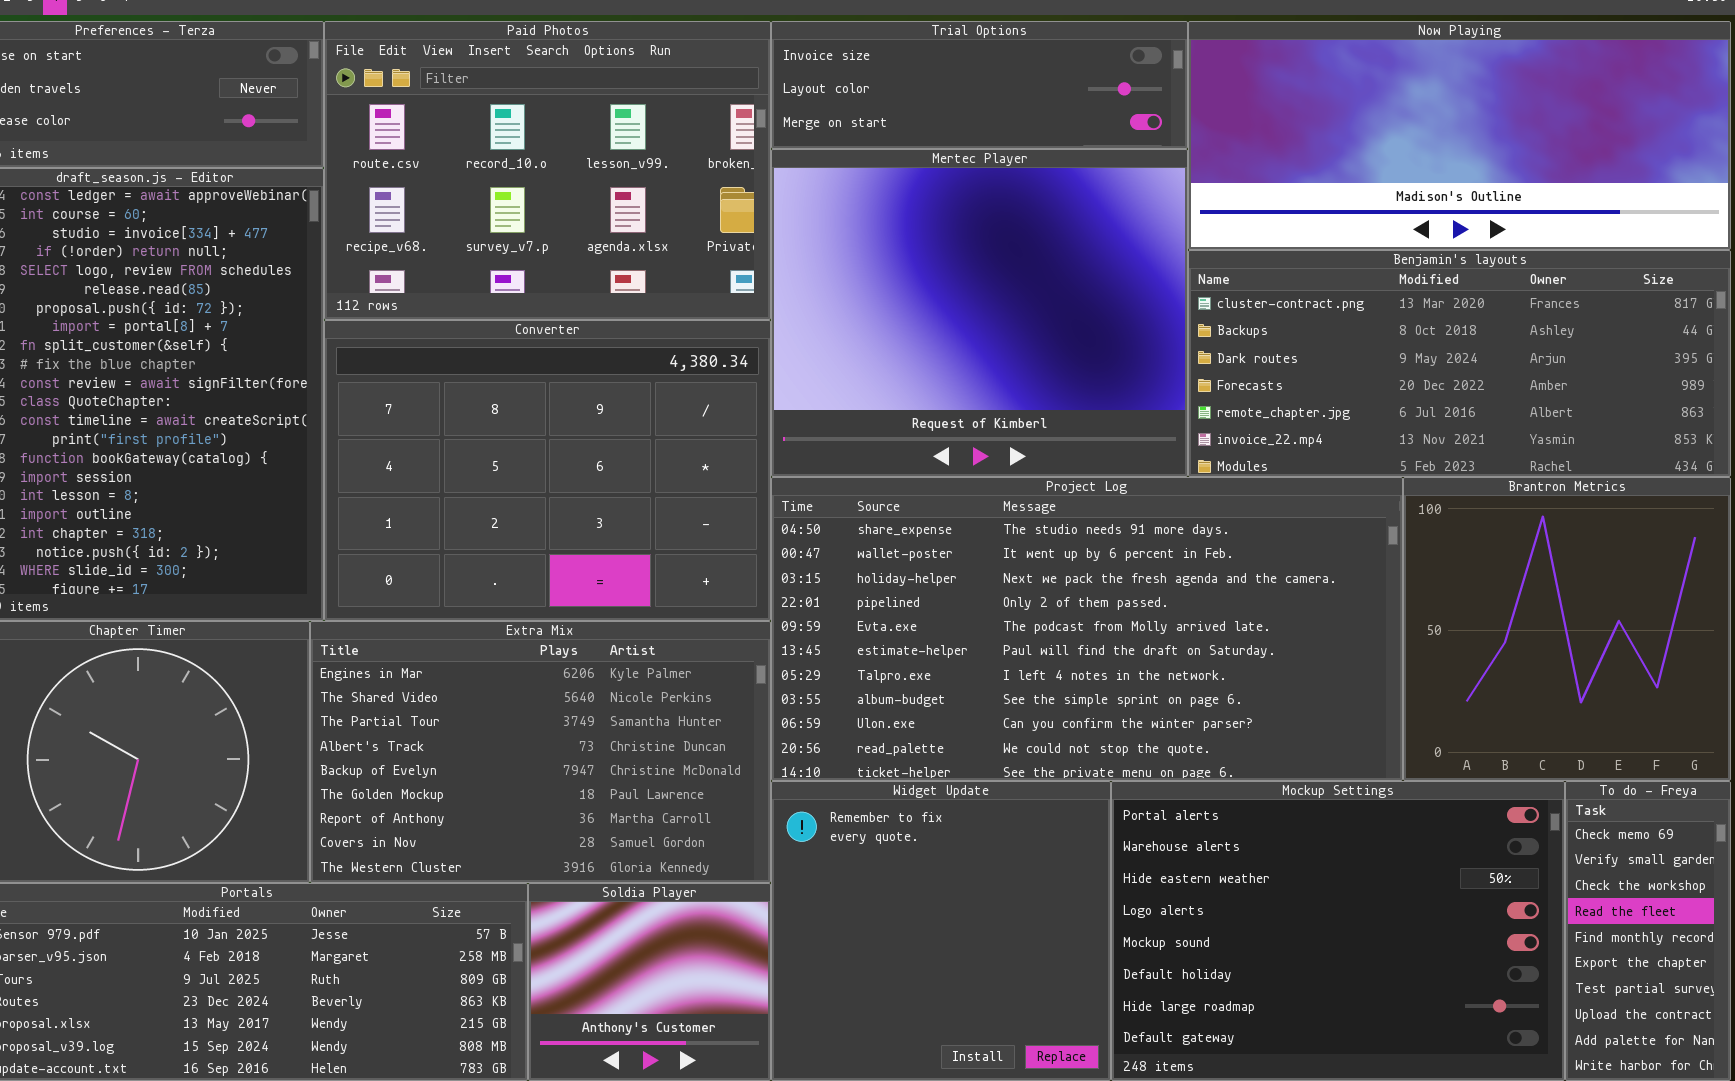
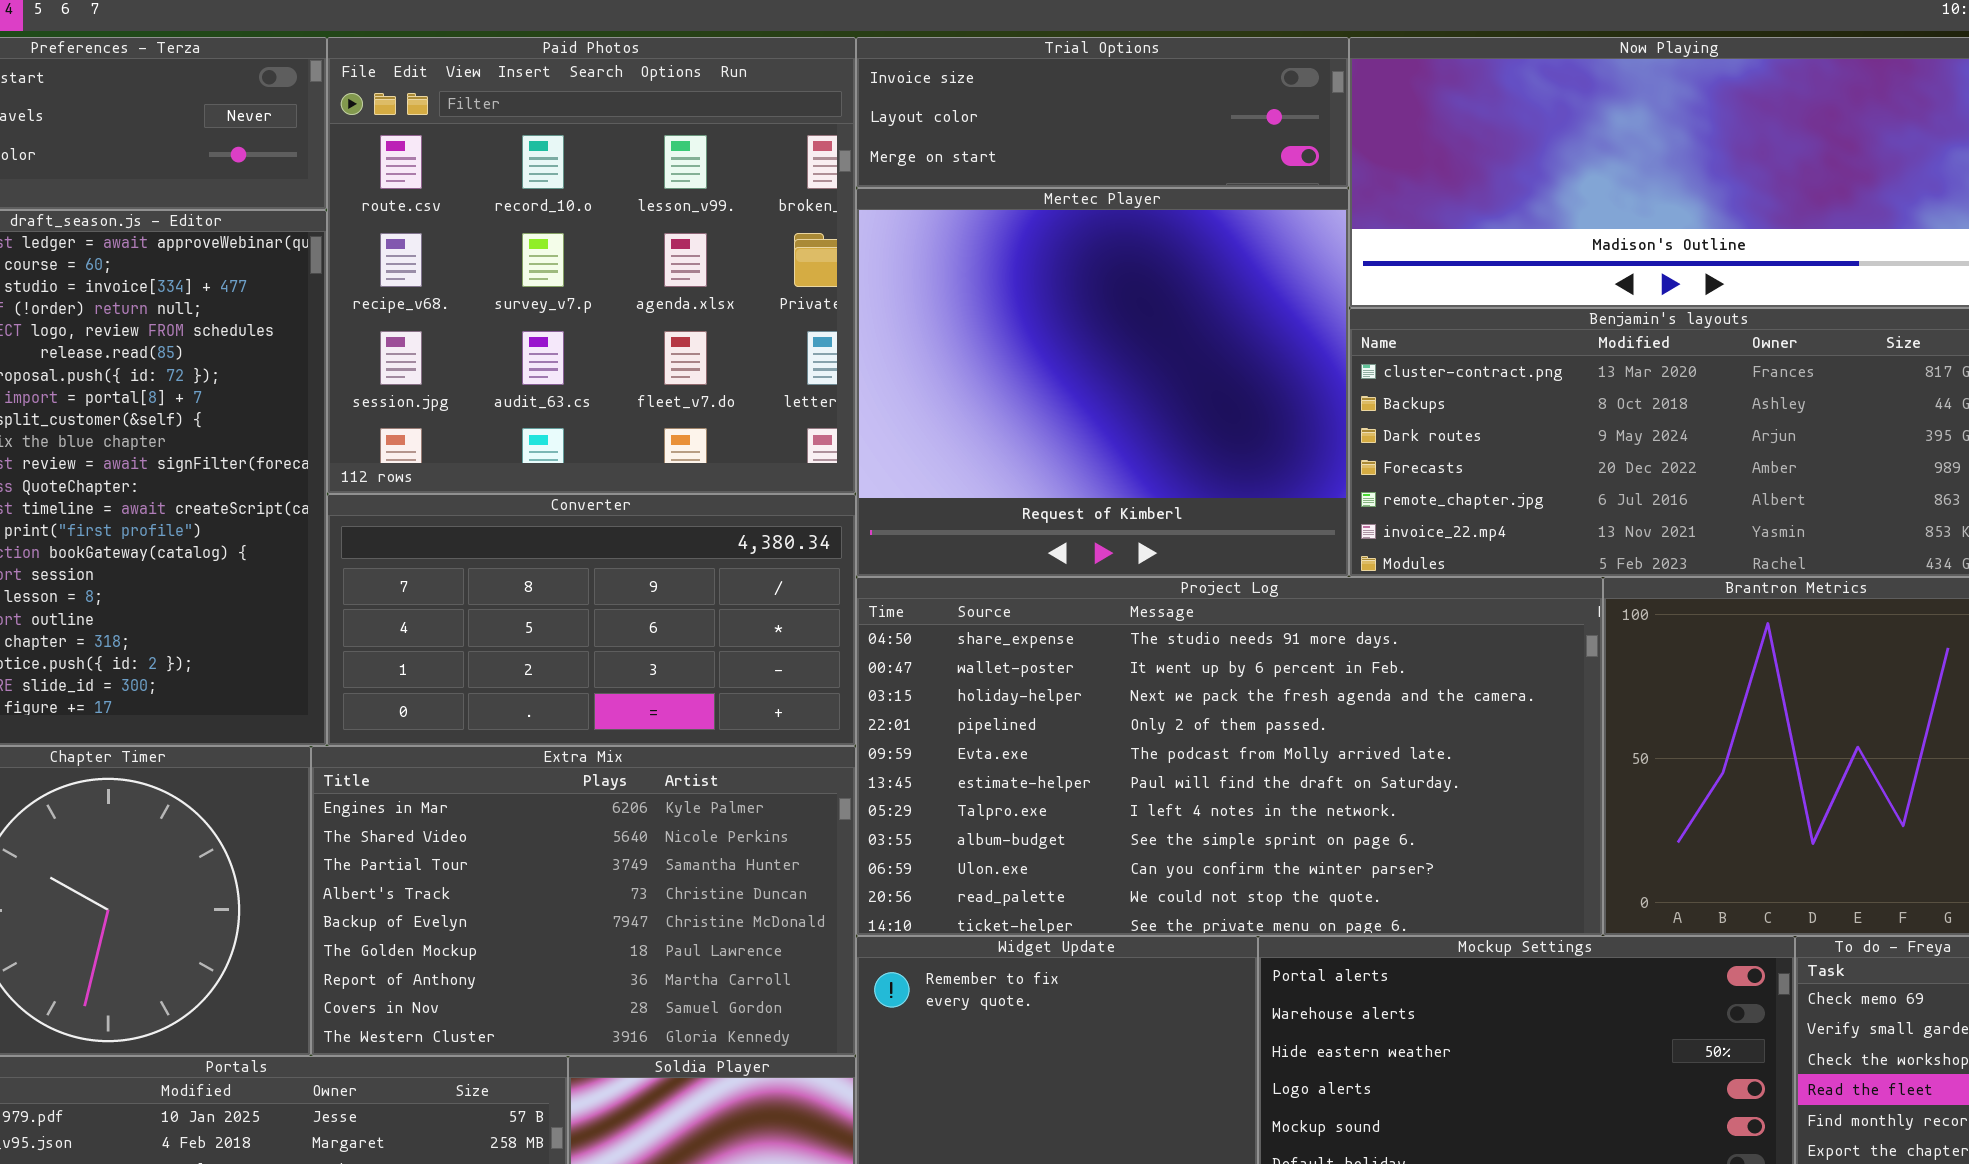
Paid Photos: [324,21,771,320] -> [327,37,856,494], resized
Converter: [324,320,771,621] -> [327,494,856,746], resized

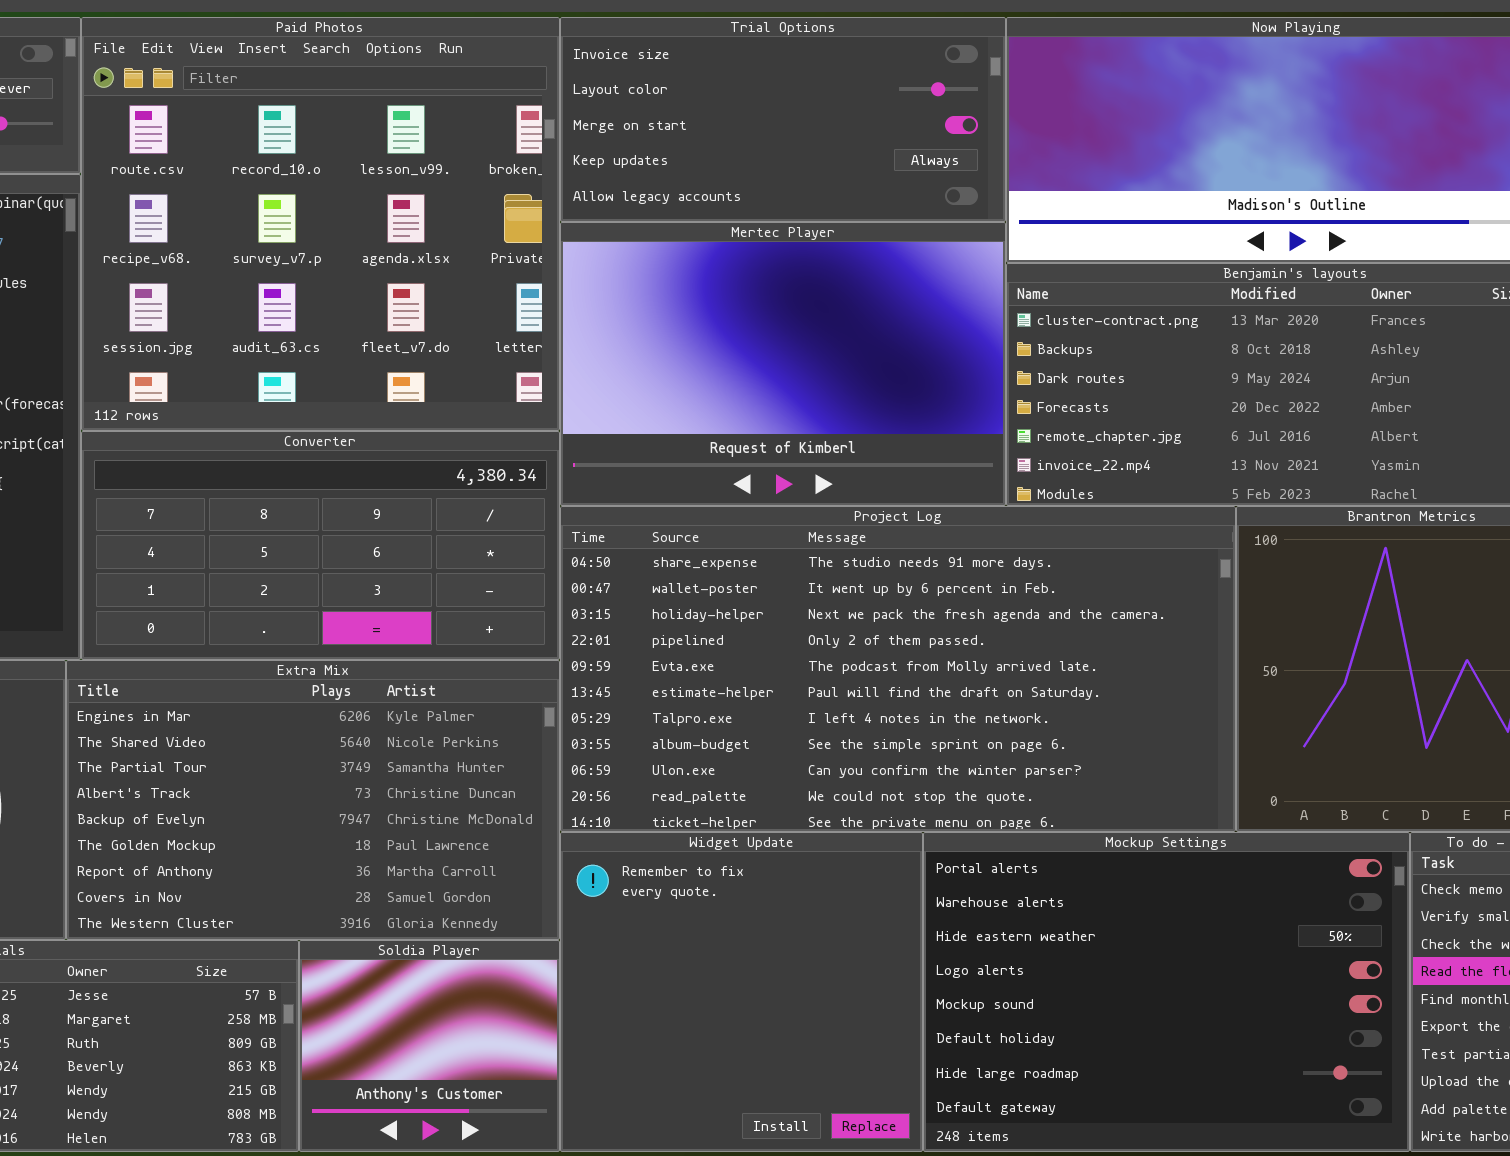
Trial Options: [856,37,1349,188] -> [560,17,1006,222], resized
Mertec Player: [856,188,1349,577] -> [560,222,1006,506], resized

